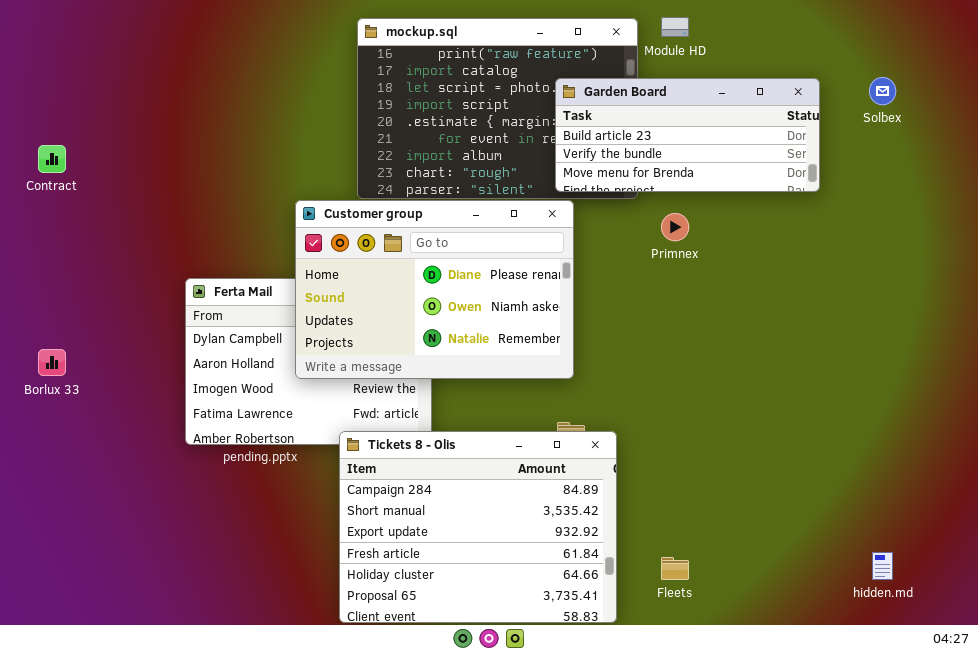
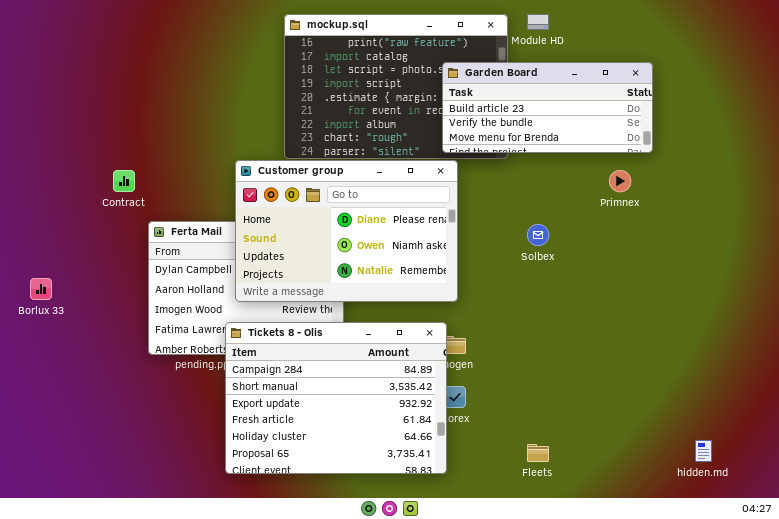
Solbex: [869,77,896,105] -> [527,224,549,246], moved
Contract: [38,145,66,173] -> [113,170,135,192], moved
Primnex: [661,213,689,241] -> [609,170,631,192], moved
Tickets 8 - Olis: [339,431,617,623] -> [225,322,447,474], moved

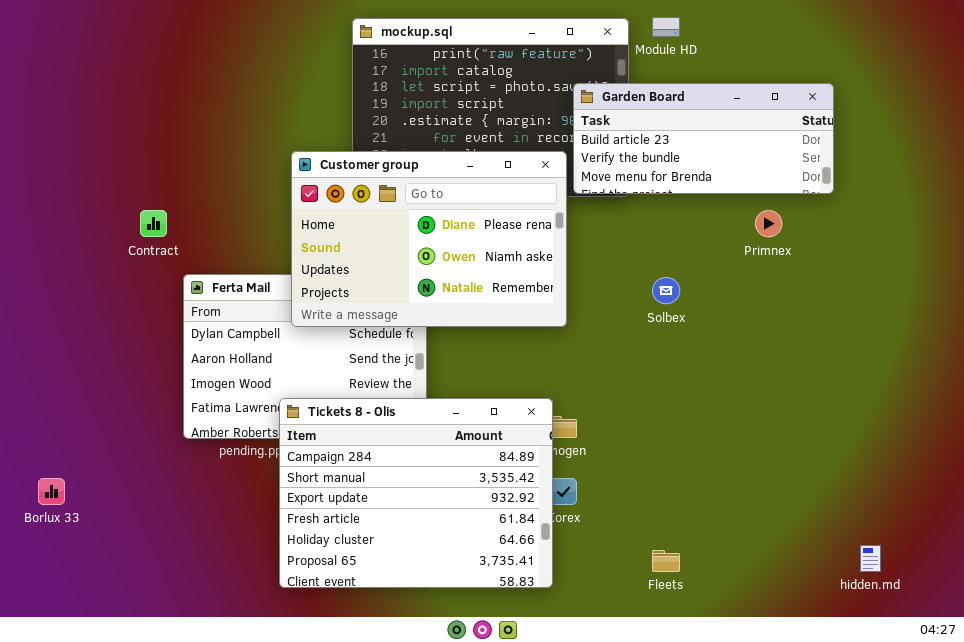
Garden Board: [442,62,653,153] -> [573,83,834,194], moved
Customer group: [235,160,458,302] -> [291,151,567,327], moved
Borlux 33: [30,278,52,300] -> [38,478,65,505], moved

